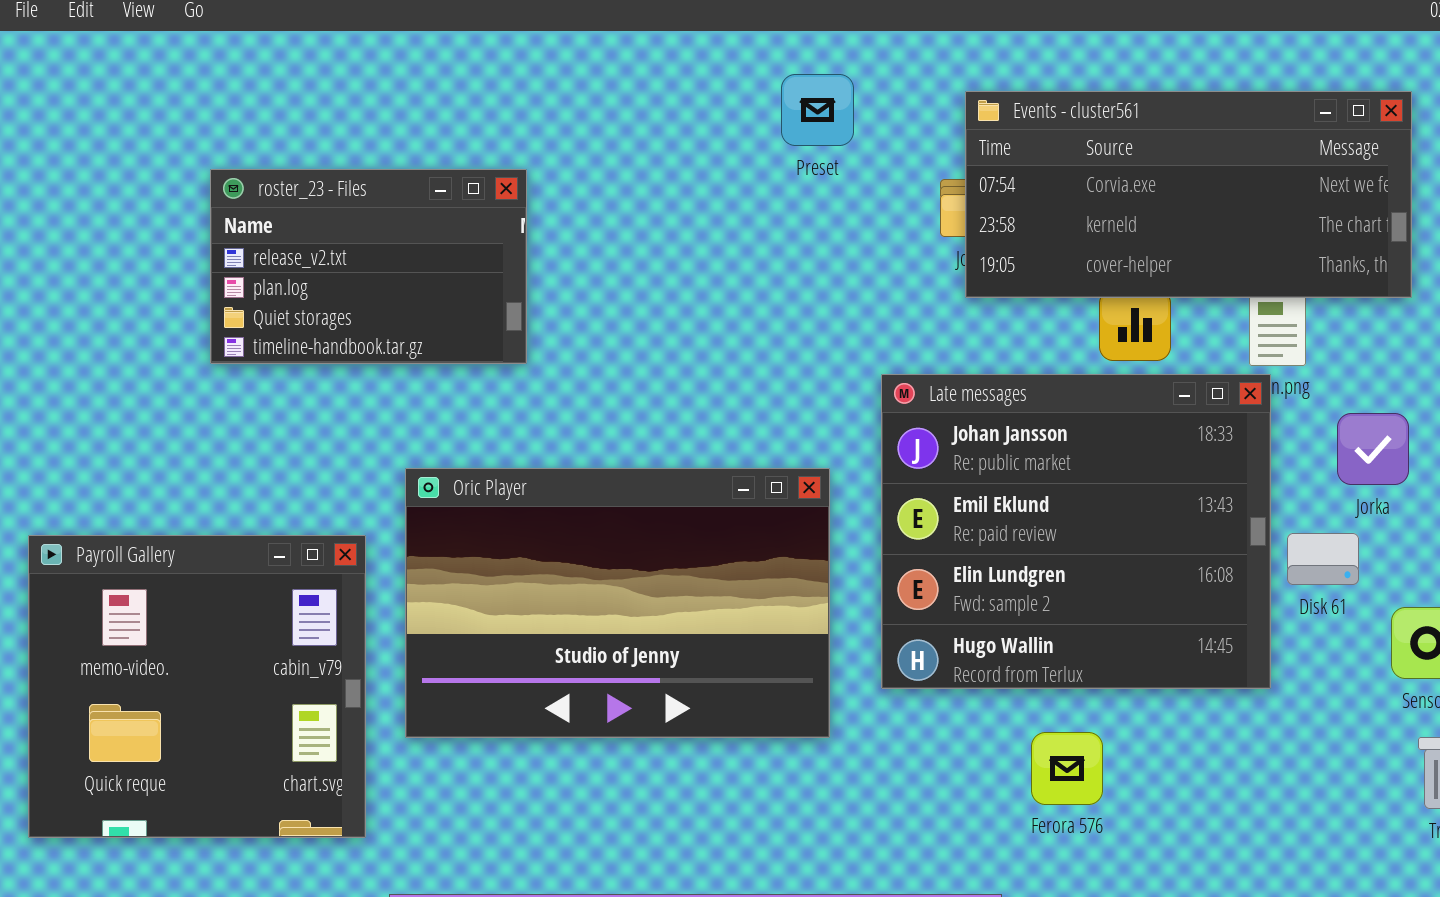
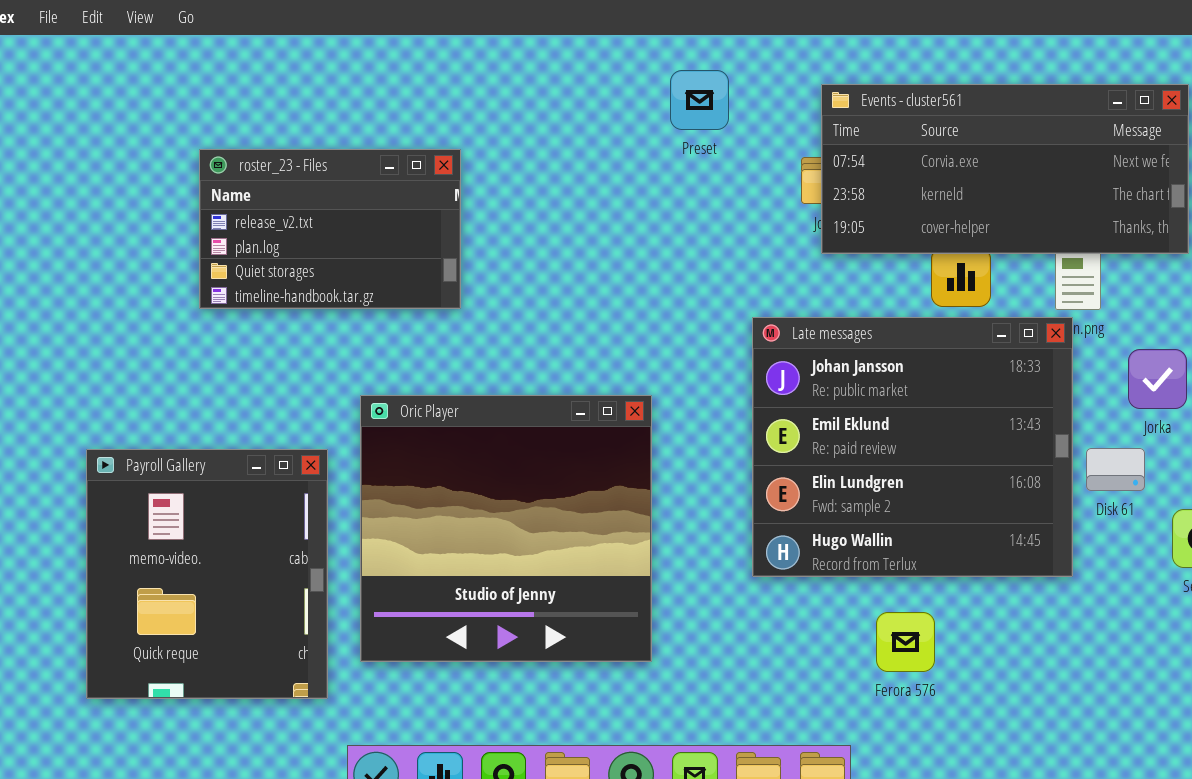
Oric Player: [405,468,830,738] -> [360,395,652,662], resized
Payroll Gallery: [28,535,366,838] -> [86,449,328,699], resized

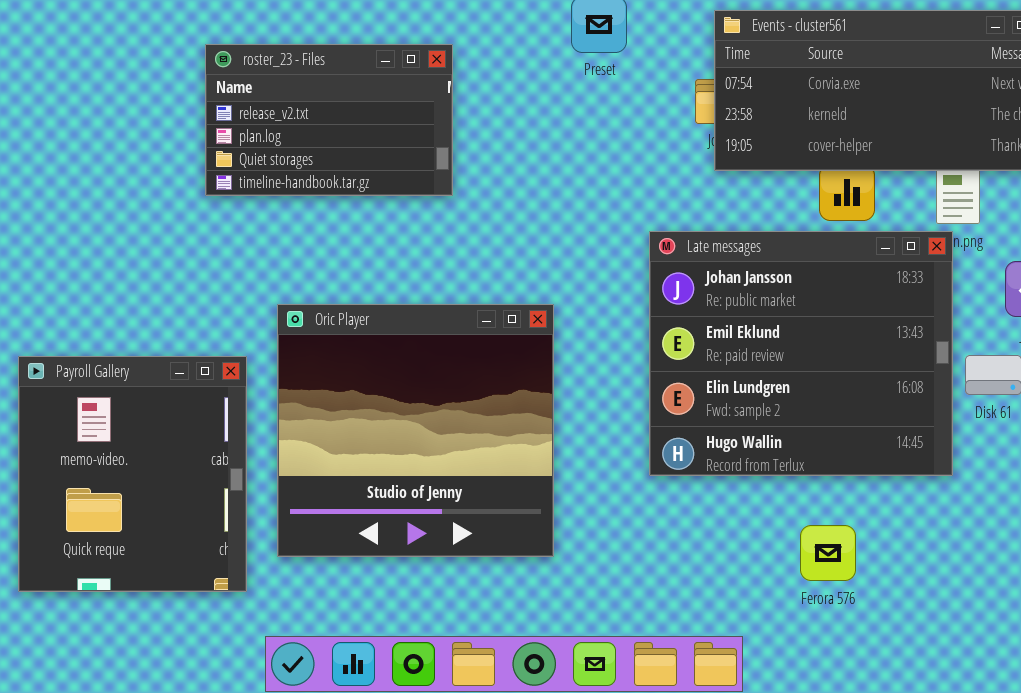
roster_23 - Files: [199,149,461,309] -> [205,44,453,196], moved
Ferora 576: [876,612,935,672] -> [800,525,856,581], moved

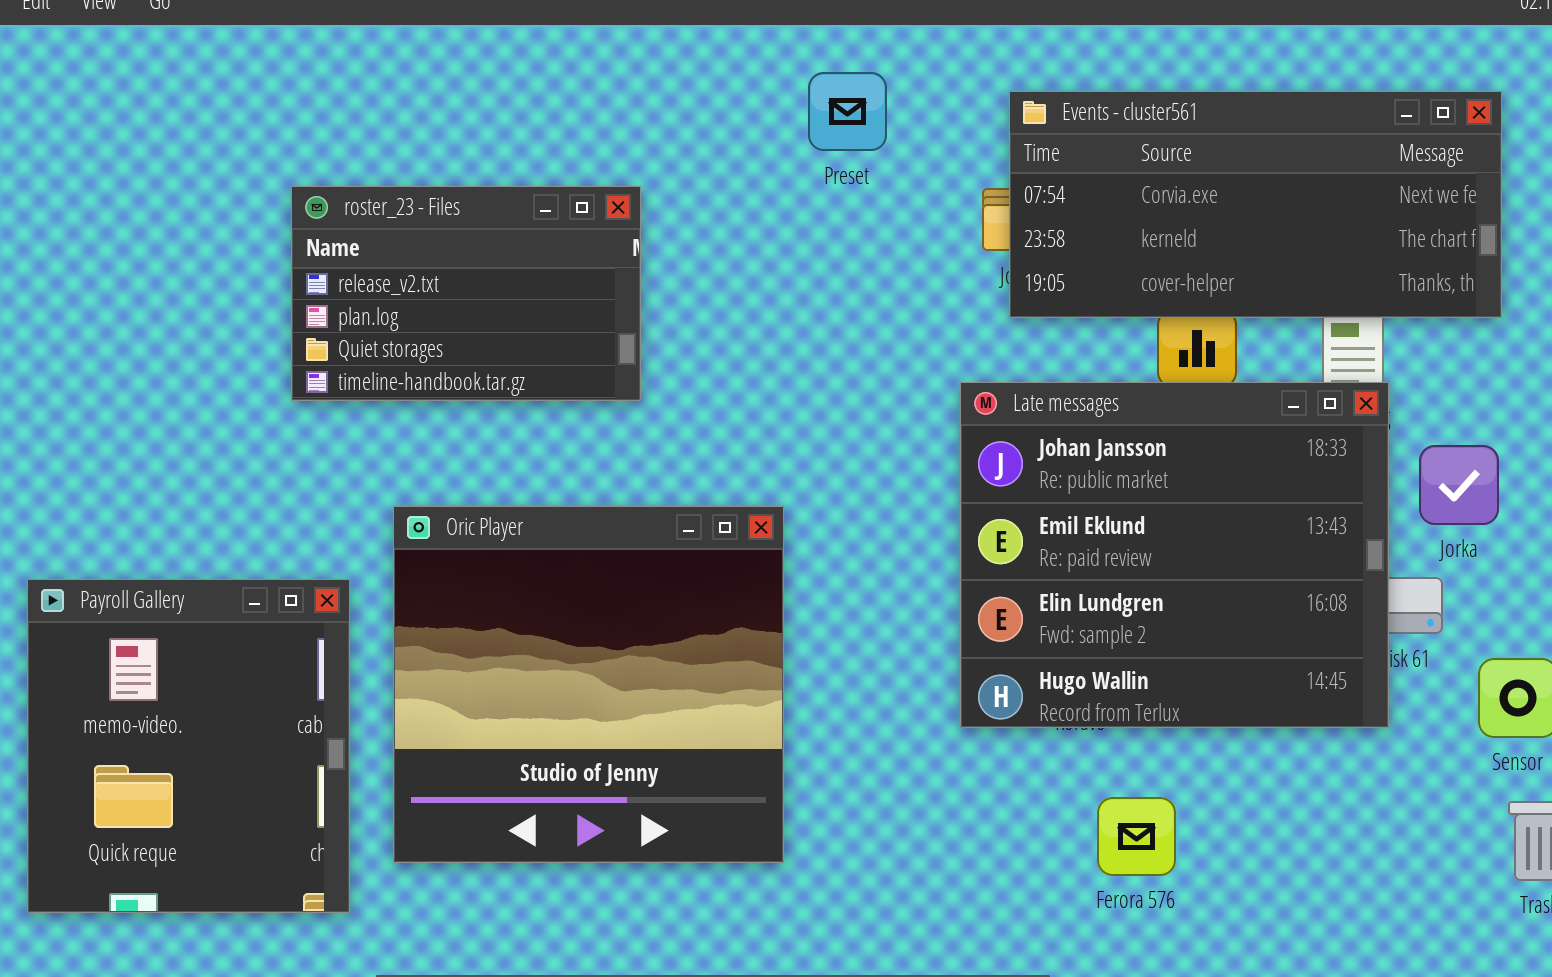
roster_23 - Files: [205,44,453,196] -> [291,186,641,401], moved
Late messages: [649,231,953,476] -> [960,382,1389,728], moved
Ferora 576: [800,525,856,581] -> [1097,797,1176,876], moved

